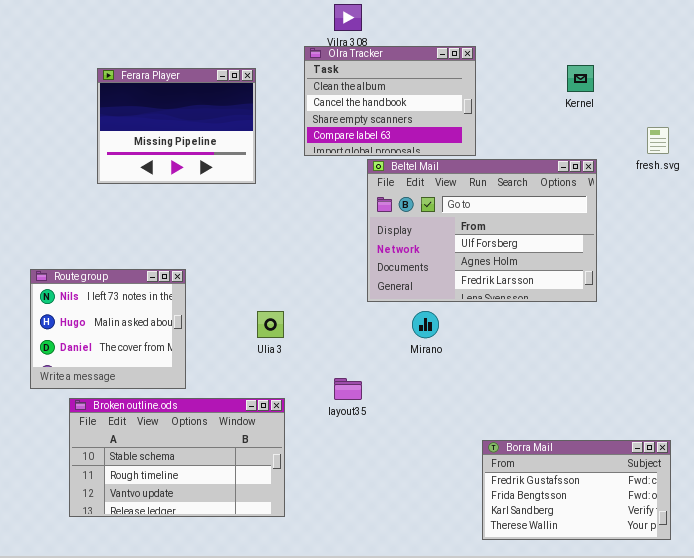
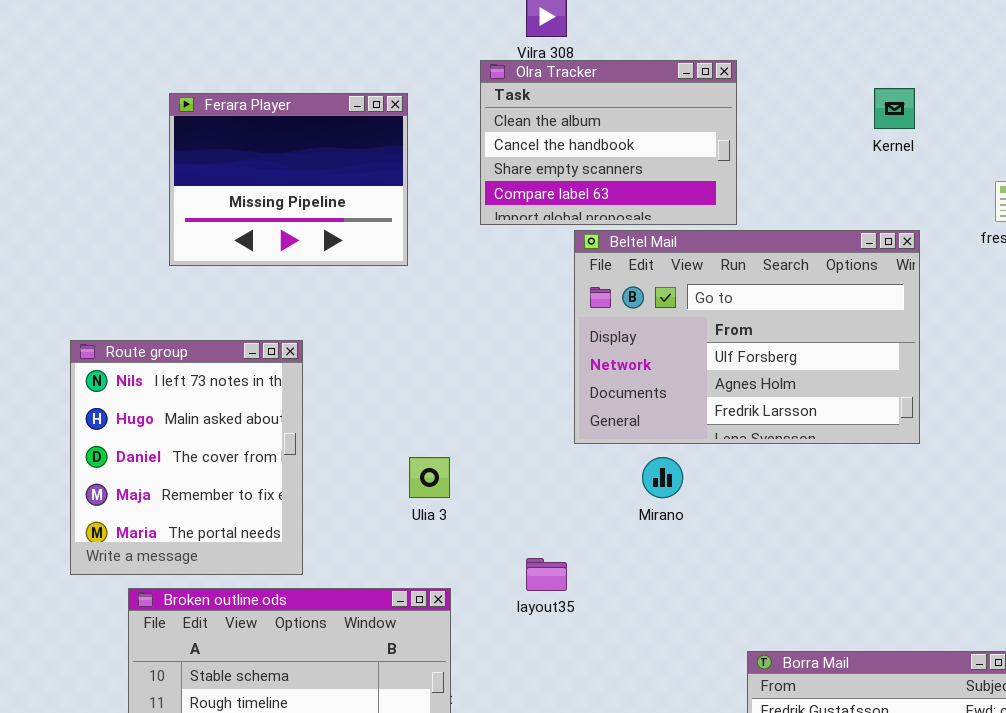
Route group: [30,269,186,389] -> [70,340,303,575], resized

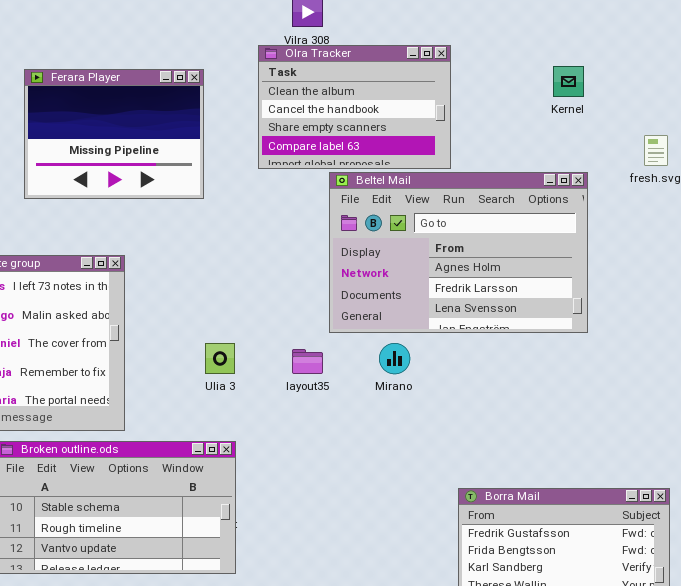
Beltel Mail: [574,230,920,444] -> [329,172,588,333], scrolled down 1 row
layout35: [526,558,567,591] -> [292,349,323,374], moved

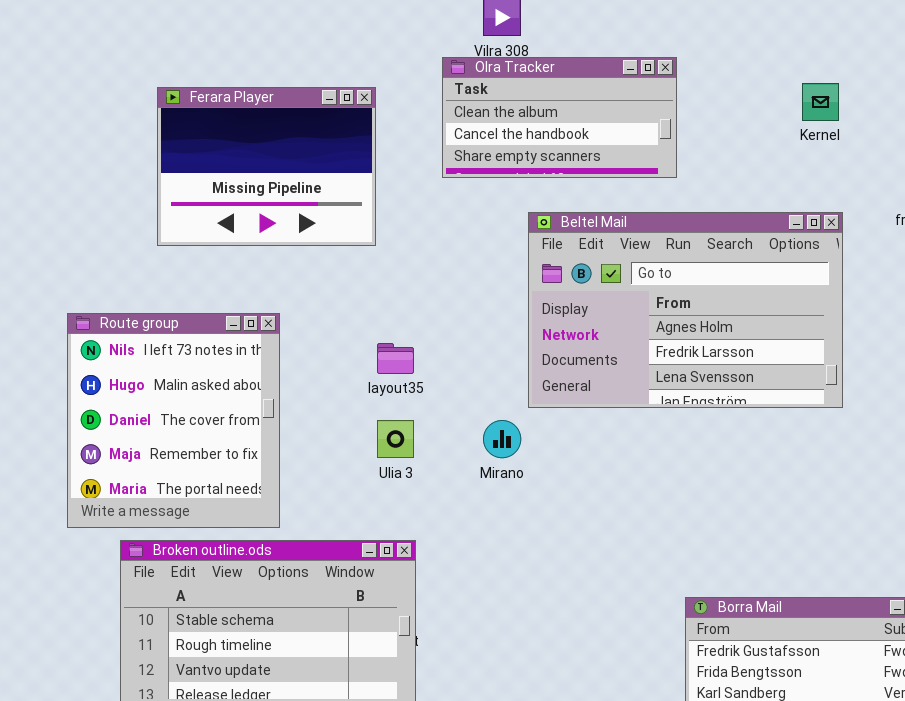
Olra Tracker: [258,45,451,169] -> [442,57,677,178], resized
Mirano: [379,343,410,374] -> [483,420,521,458], moved
layout35: [292,349,323,374] -> [377,343,414,374], moved

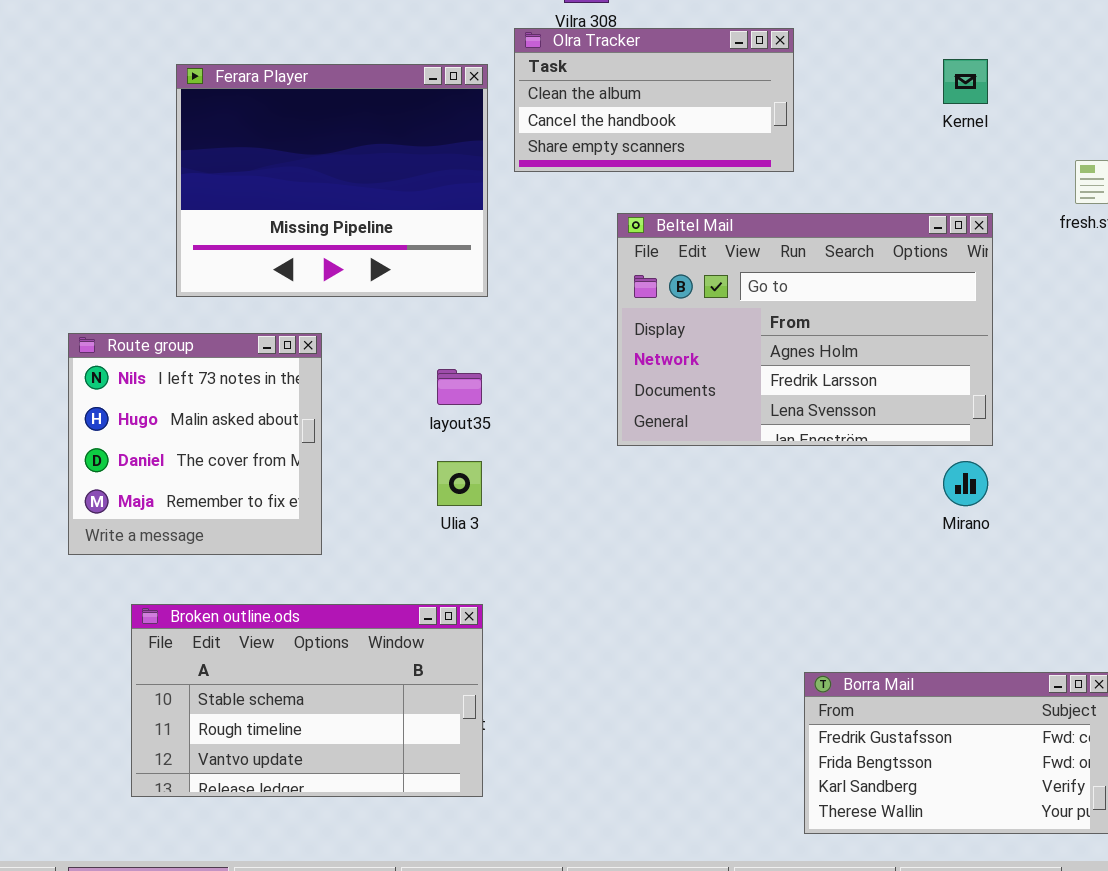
Ferara Player: [157,87,376,246] -> [176,64,488,297], resized
Route group: [67,313,280,528] -> [68,333,322,555], resized
Mirano: [483,420,521,458] -> [943,461,988,506], moved

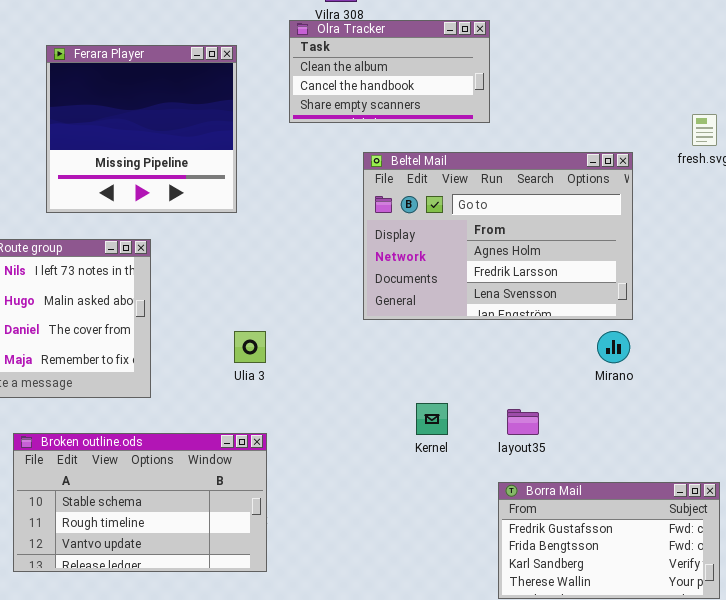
Kernel: [943,59,988,104] -> [416,403,448,435], moved
Ferara Player: [176,64,488,297] -> [46,45,237,213], resized
layout35: [437,369,482,405] -> [507,409,539,435], moved

